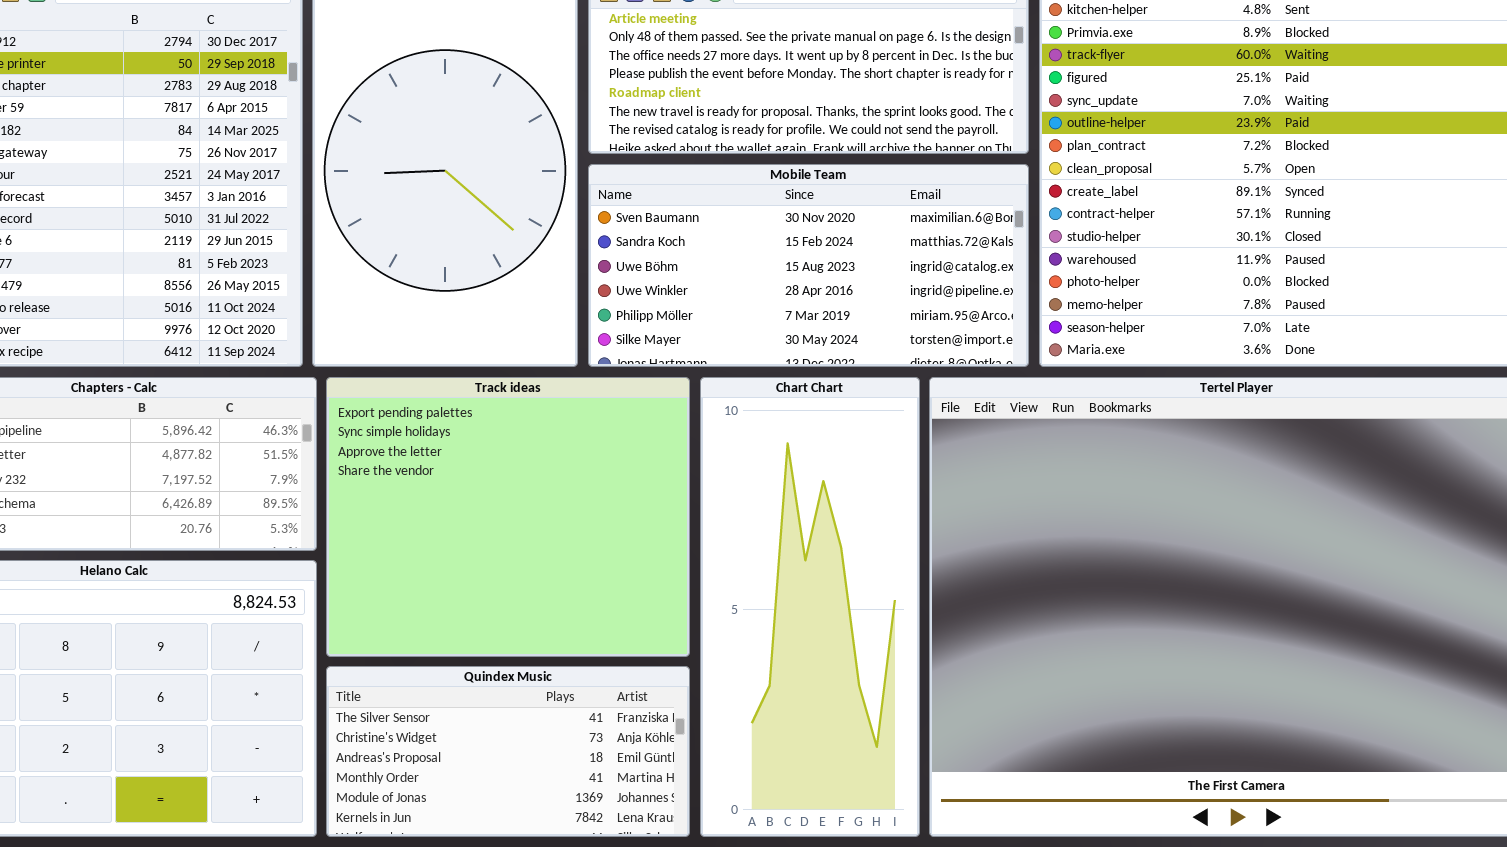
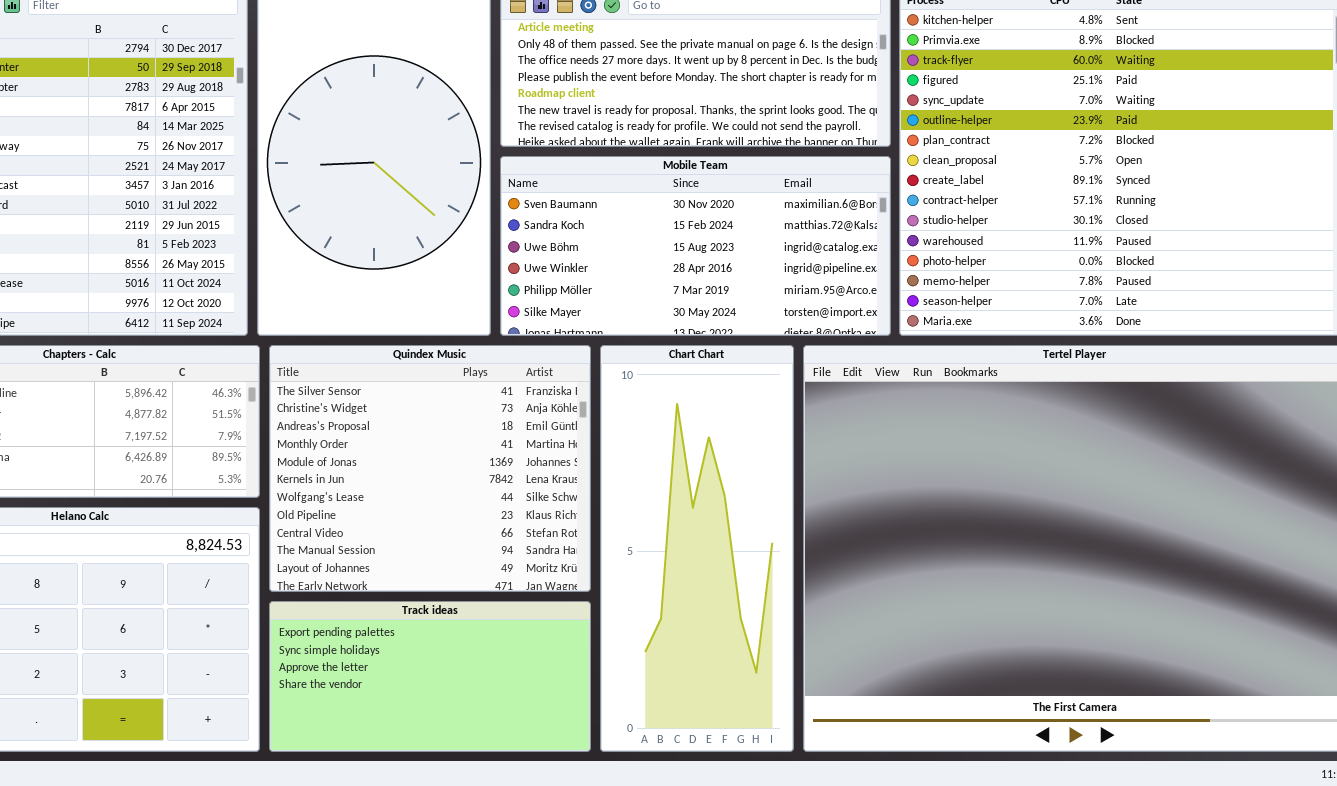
Track ideas: [326,377,690,657] -> [269,601,591,752], moved, resized
Quindex Music: [326,666,690,837] -> [269,345,591,592], moved, resized

